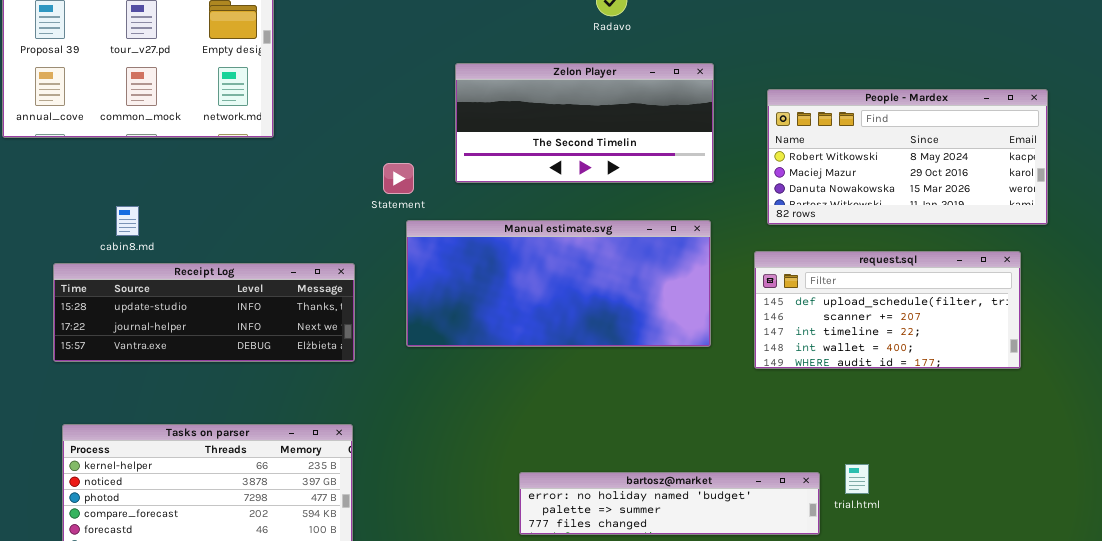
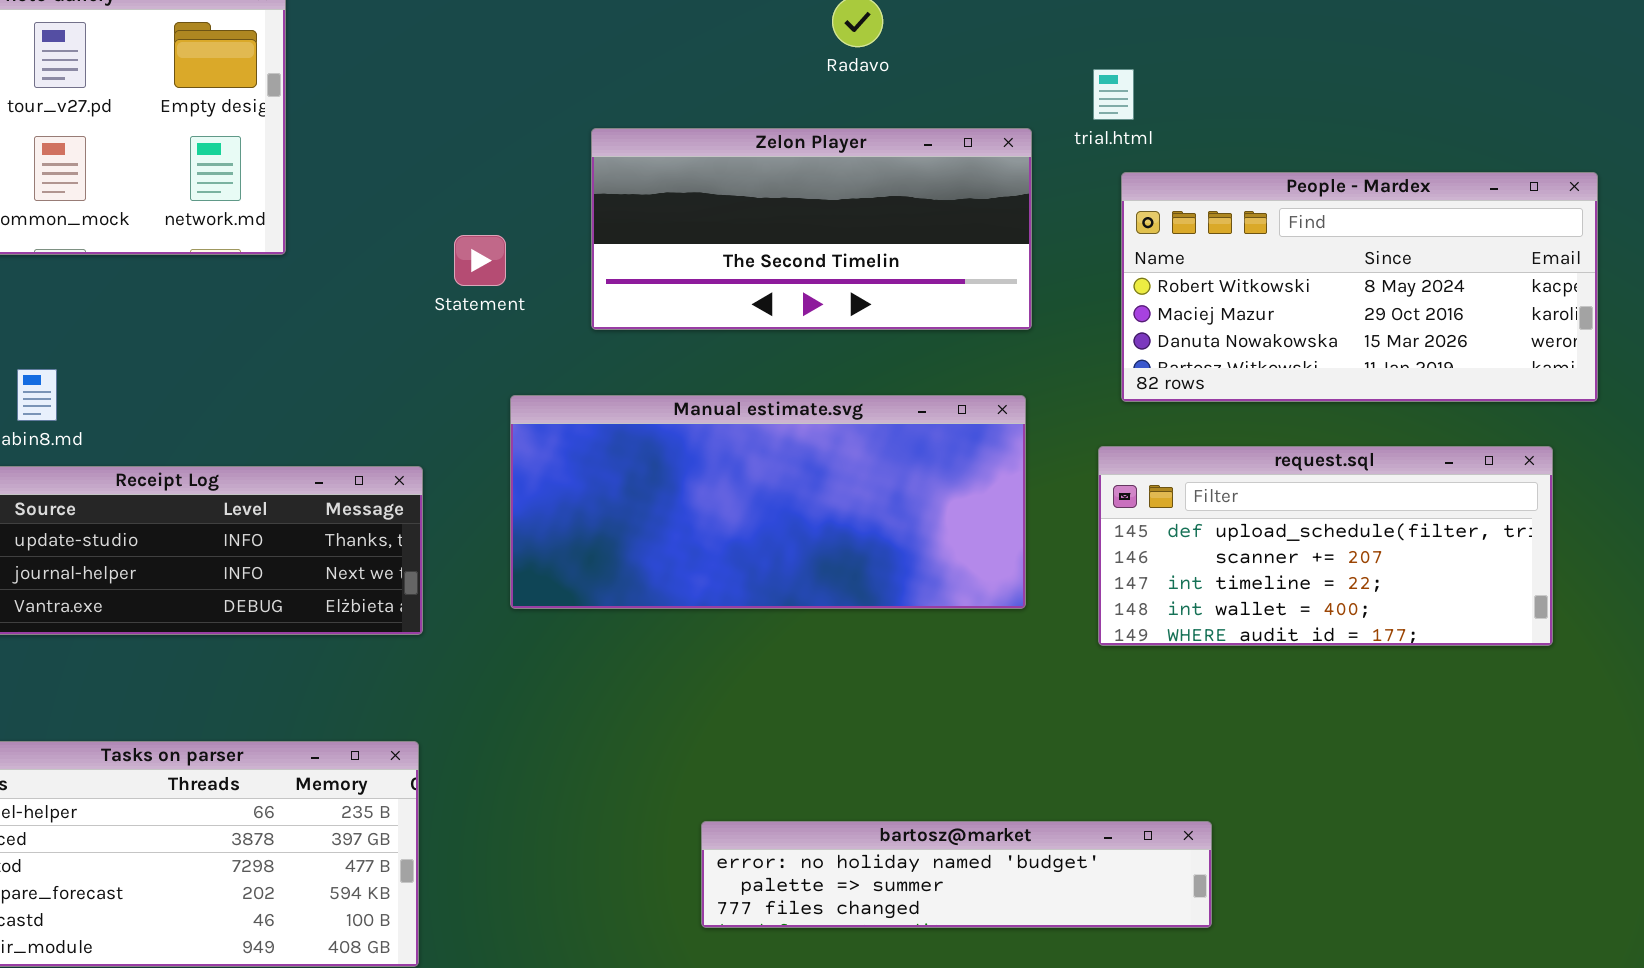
Statement: [383,163,414,194] -> [454,235,506,286], moved
trial.html: [845,464,869,494] -> [1093,69,1134,120], moved

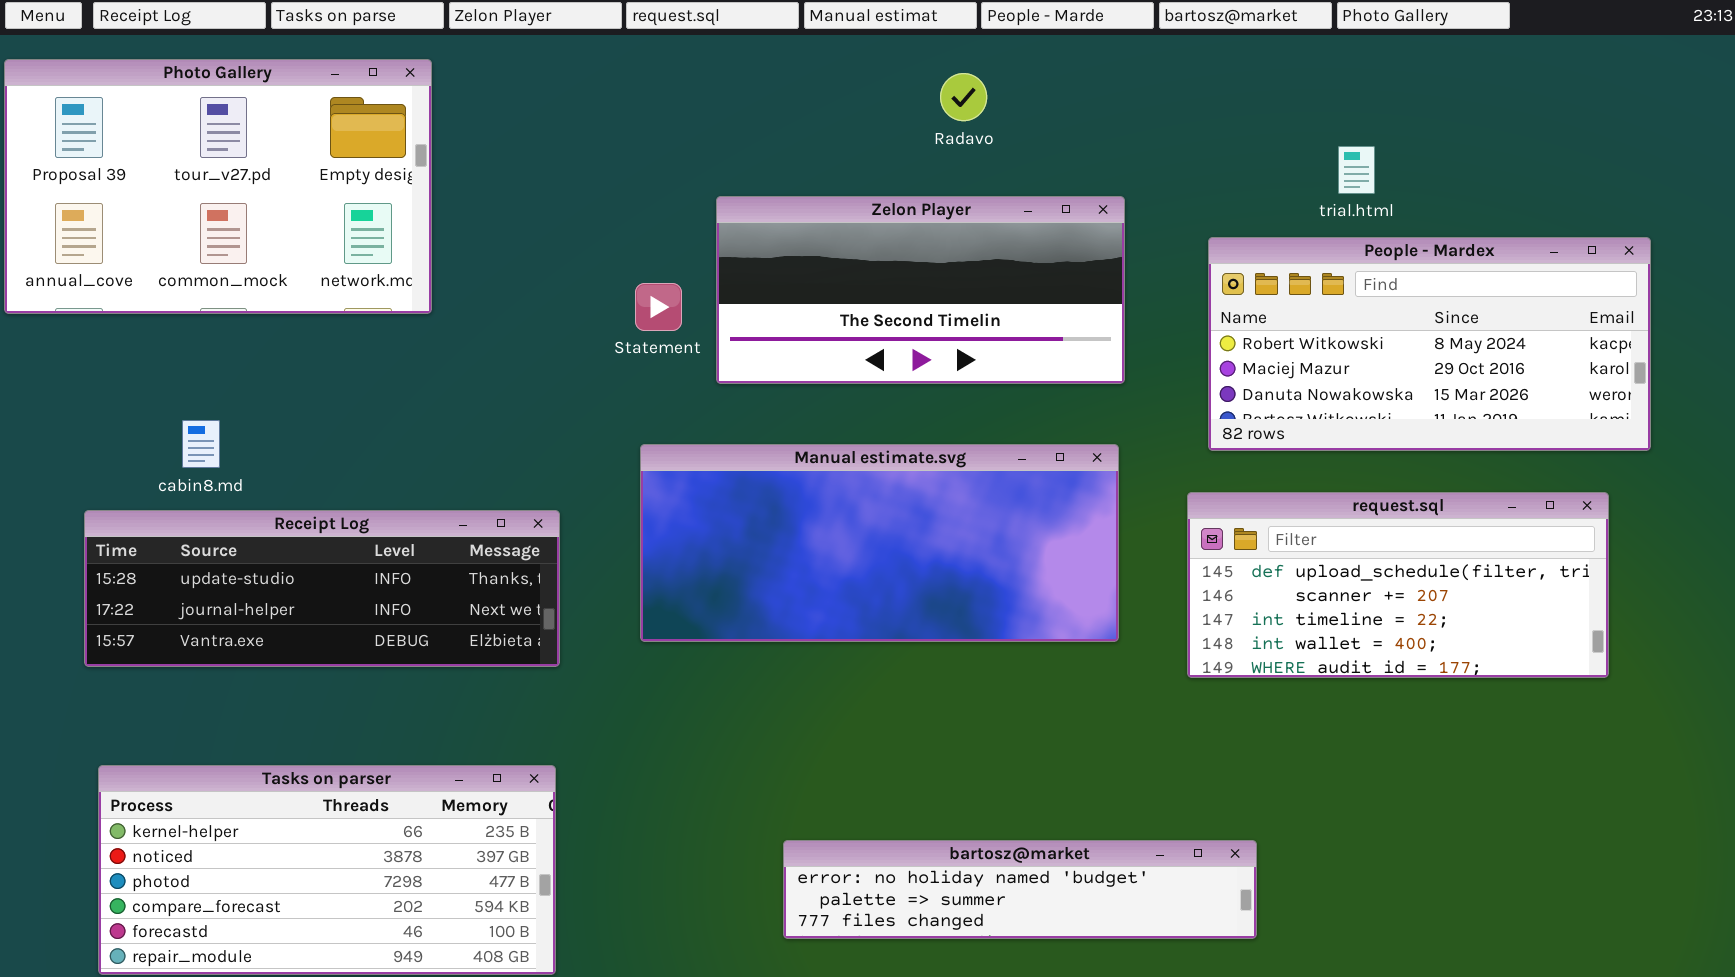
trial.html: [1093,69,1134,120] -> [1338,146,1375,194], moved
Statement: [454,235,506,286] -> [635,283,682,331], moved
bartosz@market: [701,821,1212,928] -> [783,840,1257,939], moved

